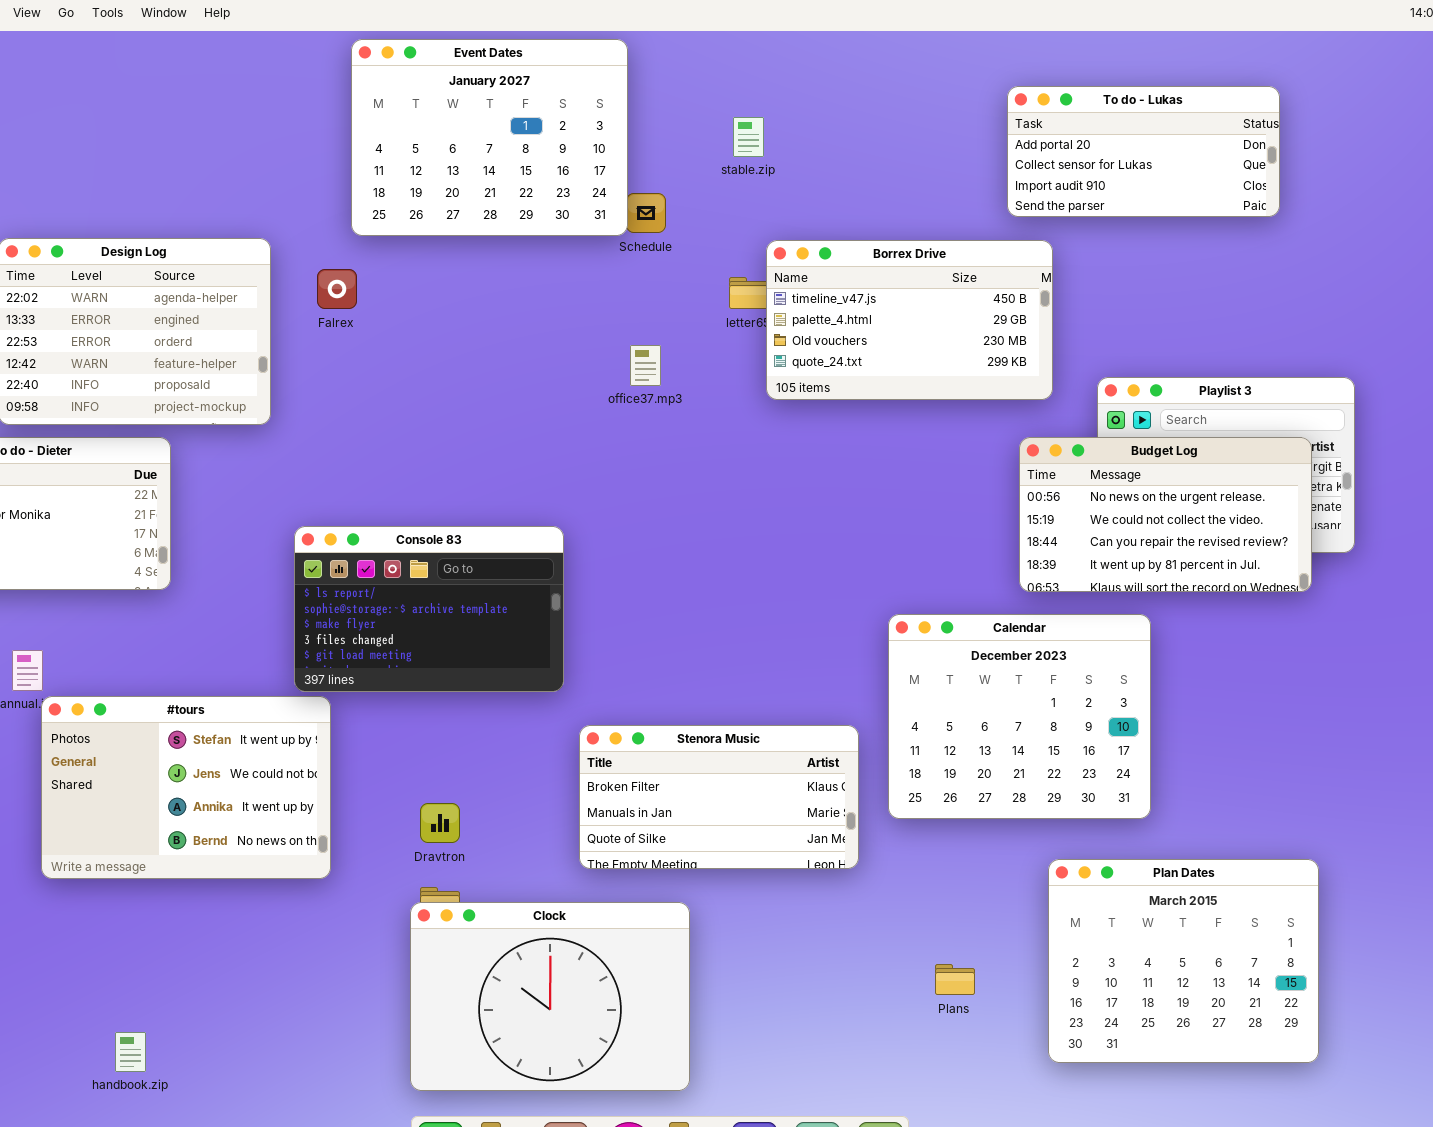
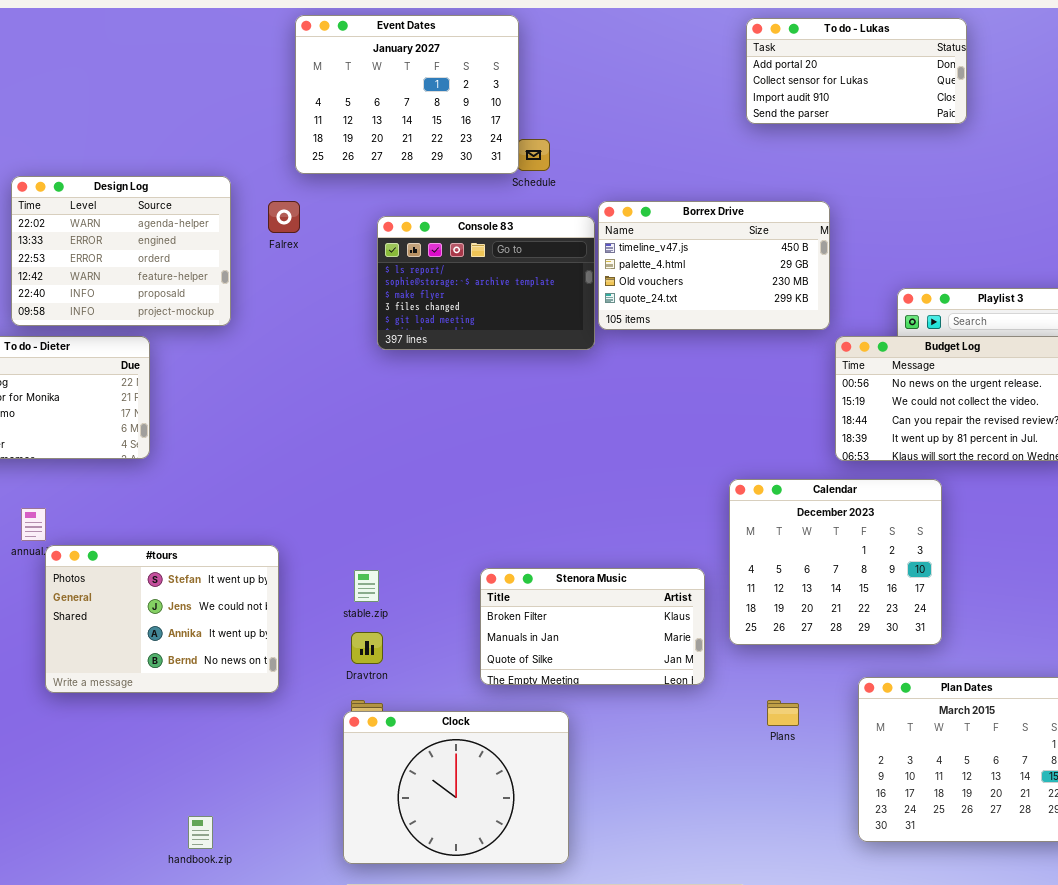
To do - Lukas: [1007,86,1280,217] -> [746,18,967,124], moved
stable.zip: [733,117,764,157] -> [354,570,379,602], moved
Borrex Drive: [766,240,1053,400] -> [598,201,830,330], moved
Console 83: [294,526,564,692] -> [377,216,595,350], moved
Plans: [935,964,975,995] -> [767,700,799,726], moved
handbook.zip: [115,1032,146,1072] -> [188,816,213,849], moved

